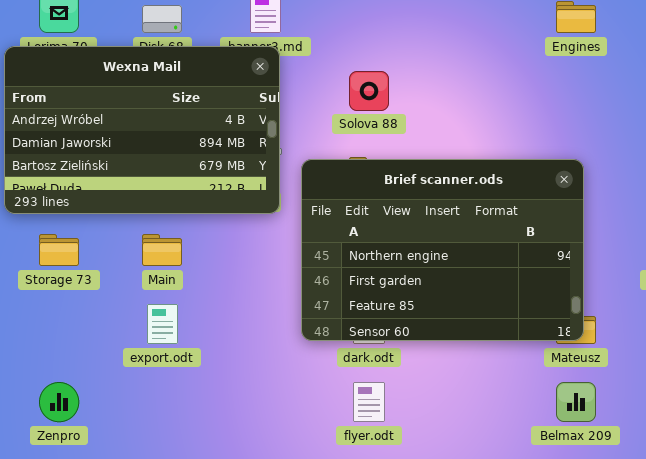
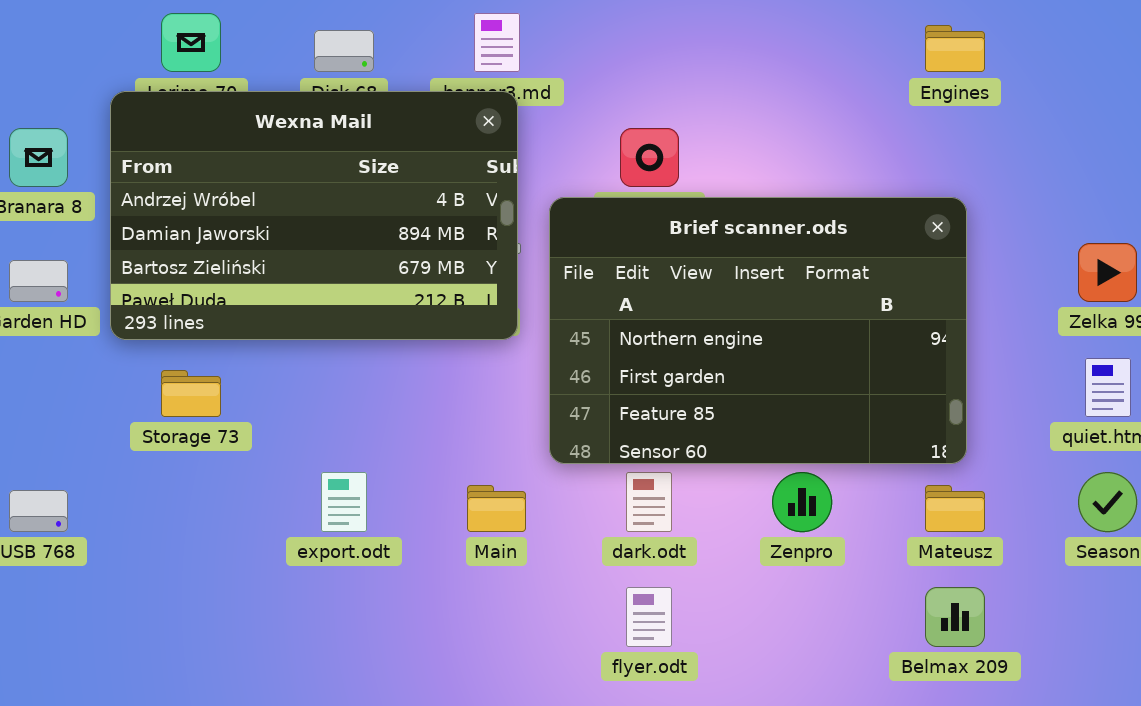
Brief scanner.ods: [301,159,584,341] -> [549,197,967,464], moved
Main: [142,234,182,266] -> [467,485,526,532], moved
Zenpro: [39,382,79,422] -> [772,472,832,532], moved

